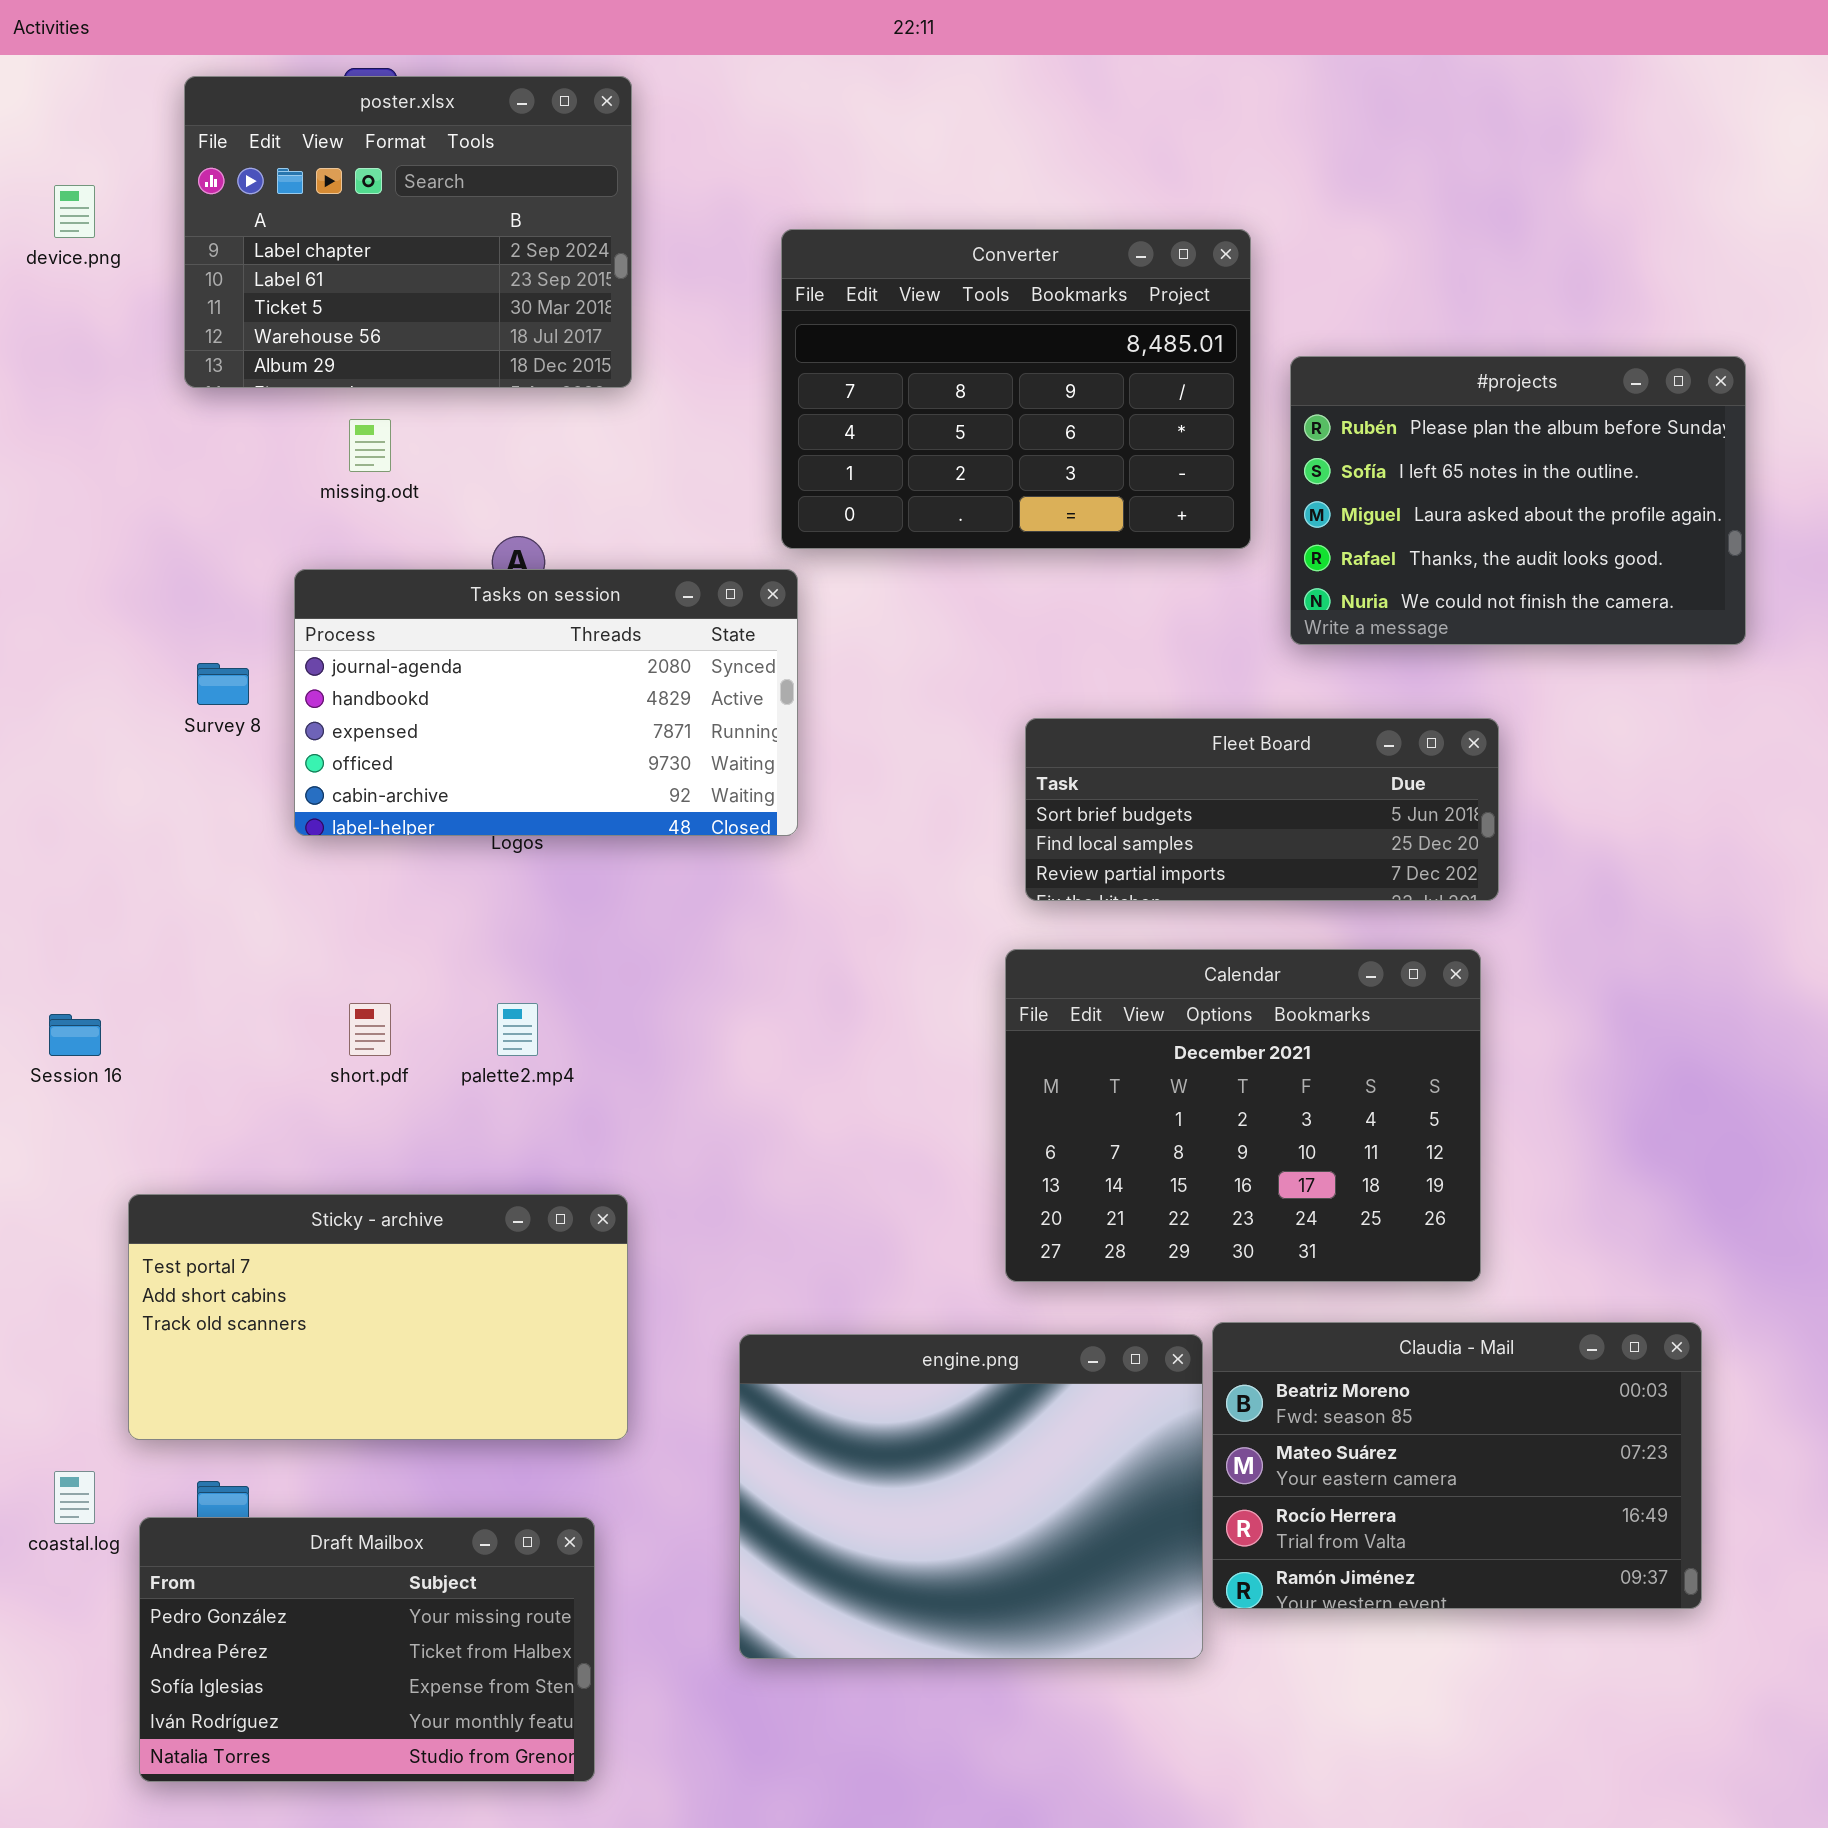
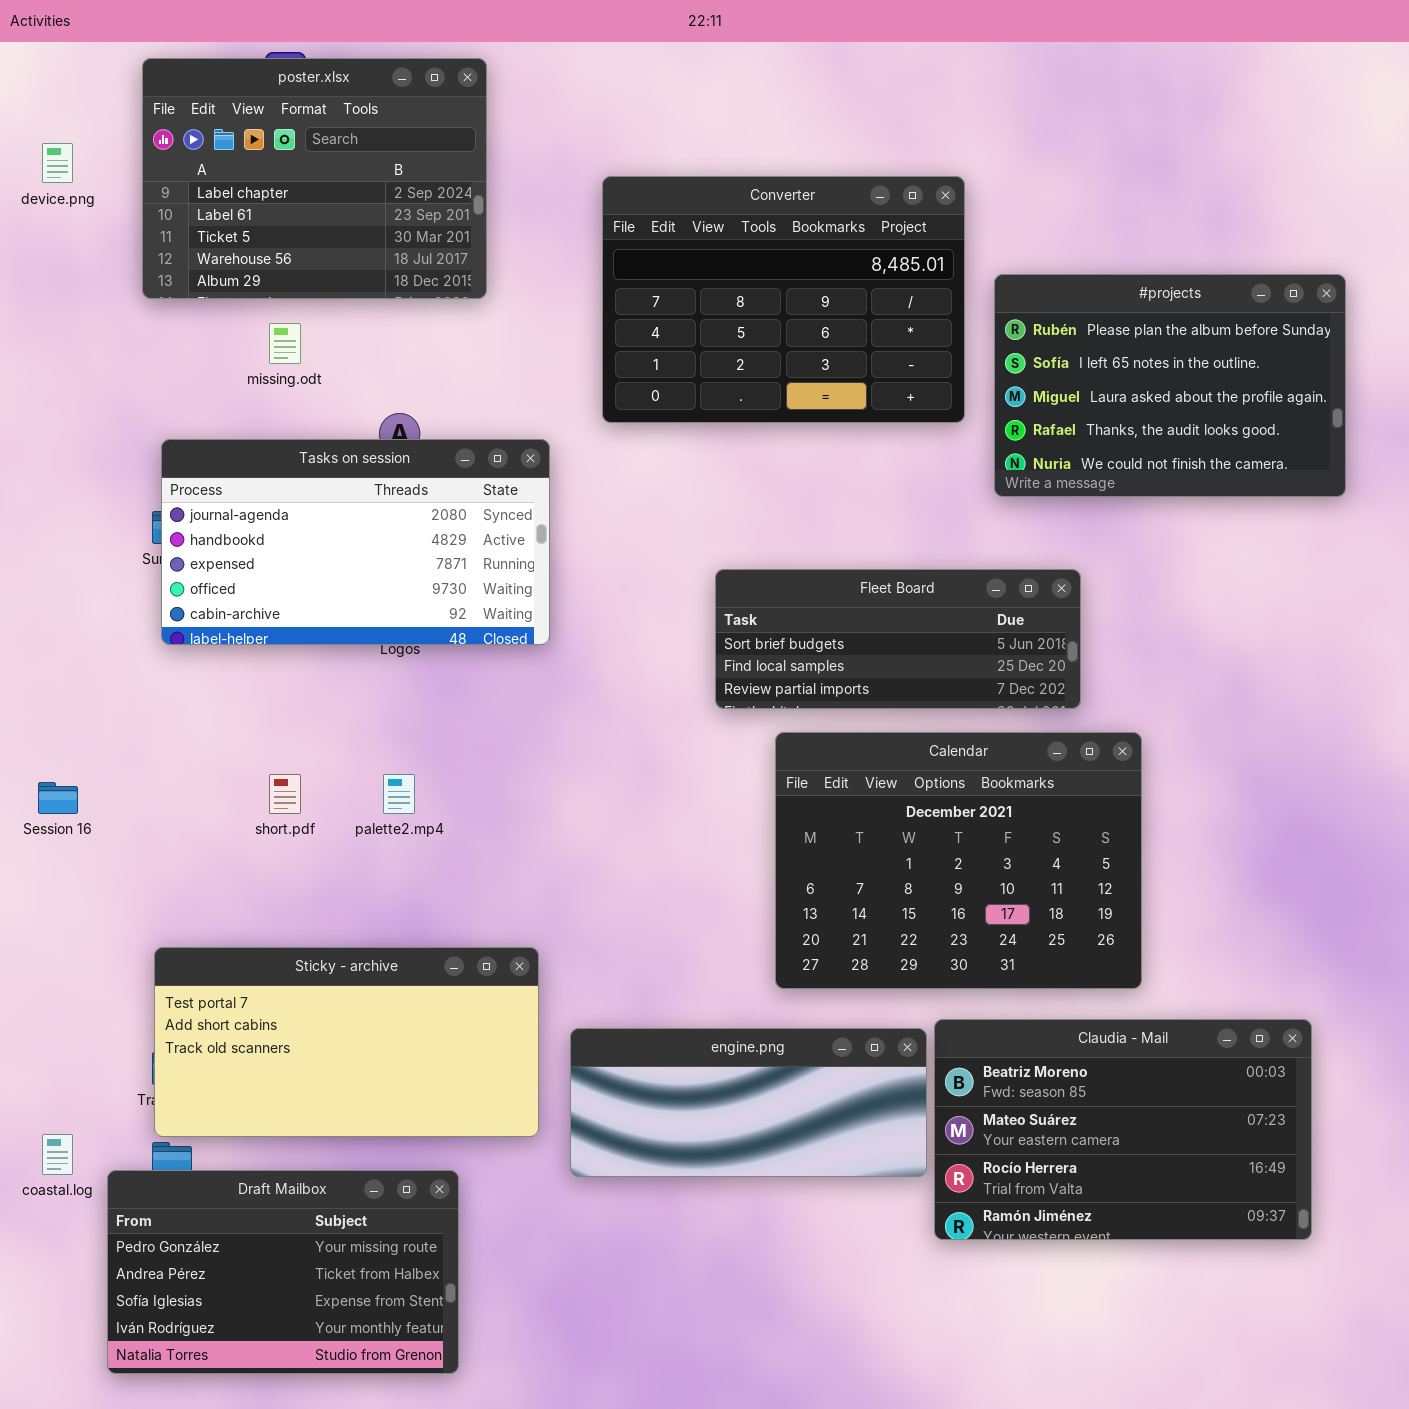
Tasks on session: [294,569,798,836] -> [161,439,550,645], moved
Fleet Board: [1025,718,1499,901] -> [715,569,1081,709], moved
Sticky - archive: [128,1194,628,1440] -> [154,947,539,1137], moved
engine.png: [739,1334,1203,1659] -> [570,1028,927,1177], resized

